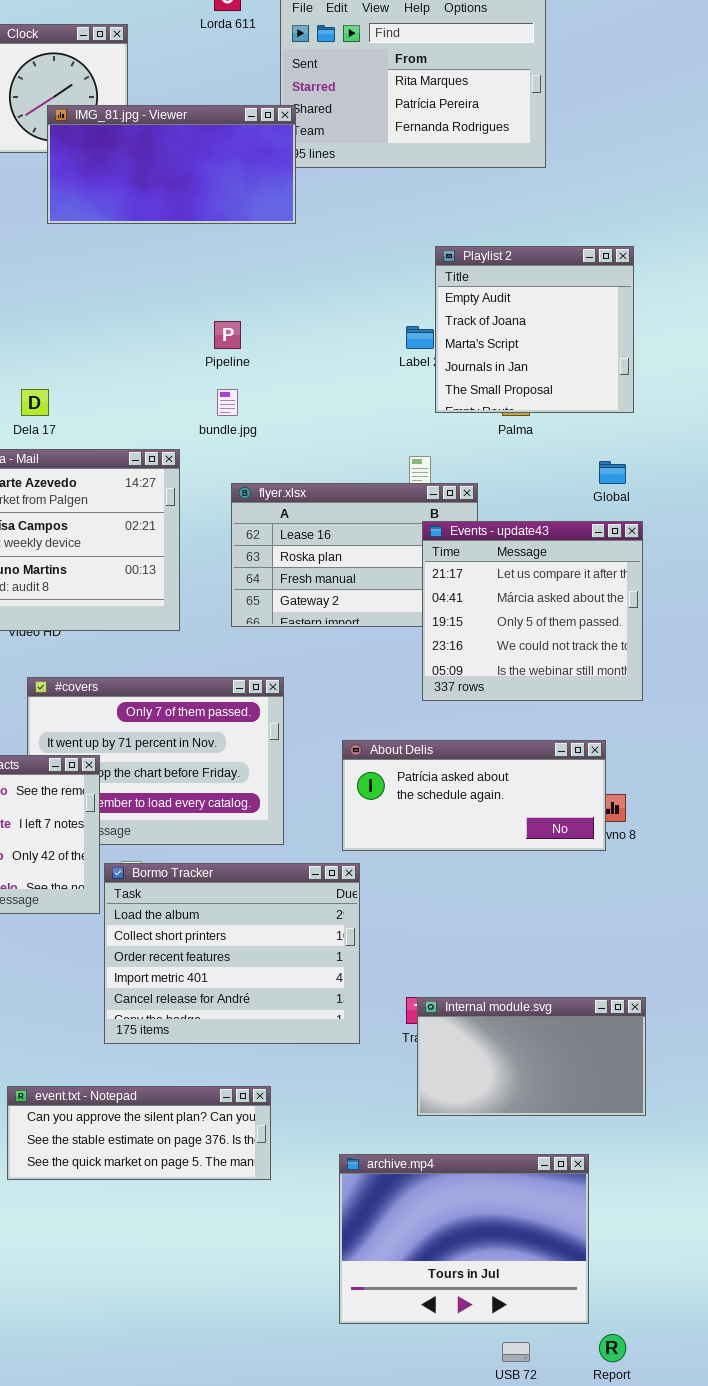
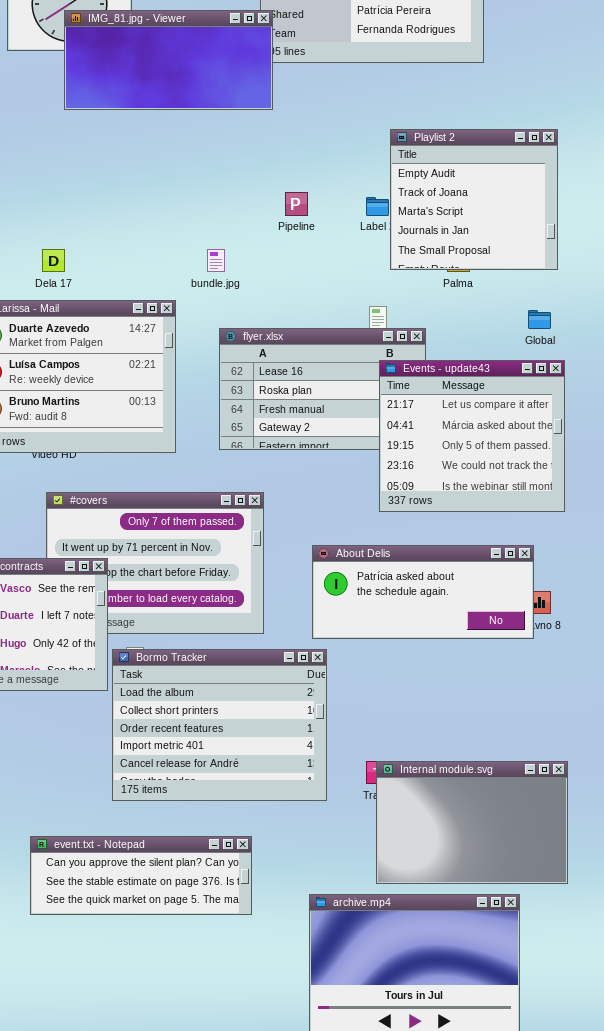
Pipeline: [214,321,241,349] -> [285,192,308,216], moved
Internal module.svg: [417,997,646,1116] -> [376,761,568,884], resized

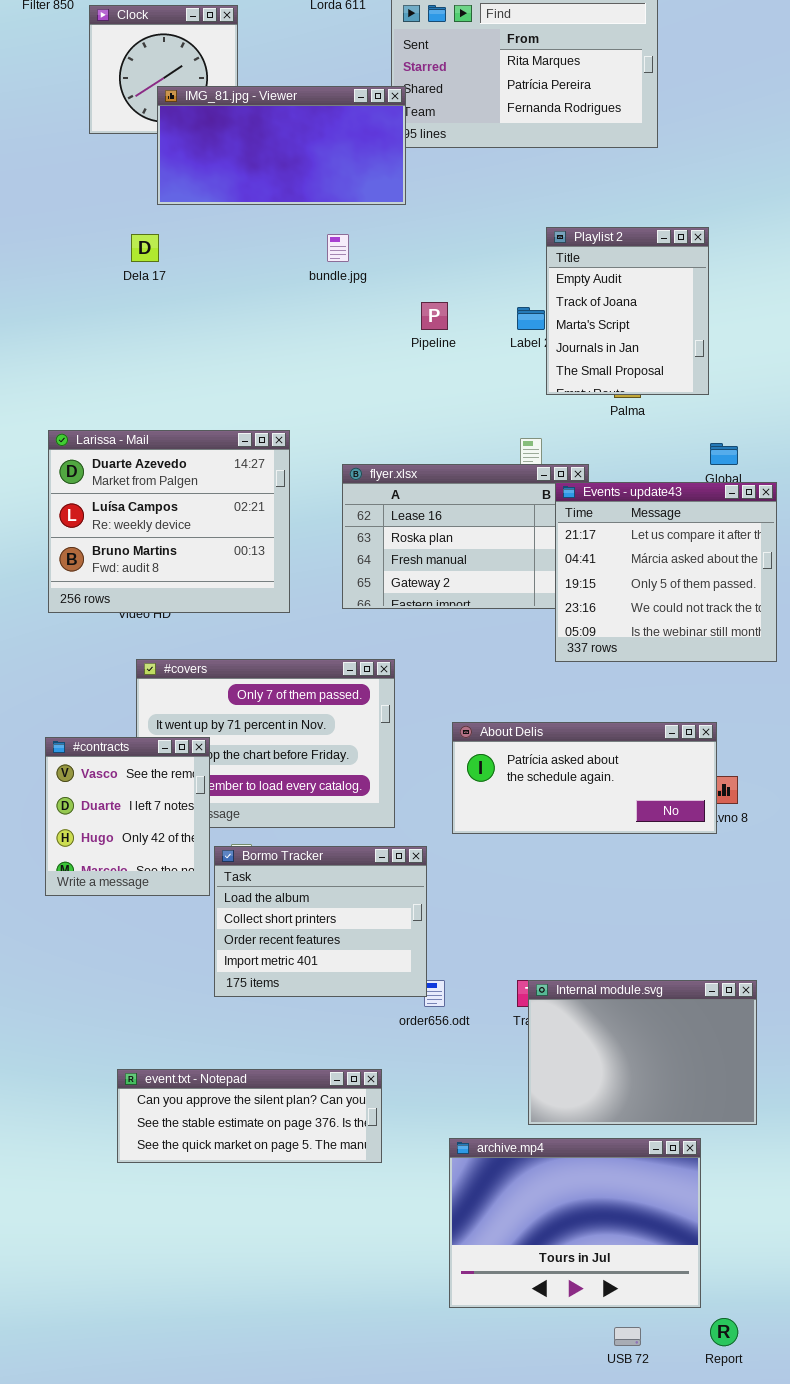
Playlist 2: [390,129,558,270] -> [546,227,709,395], resized
Dela 17: [42,249,65,272] -> [131,234,159,262], moved
bundle.jpg: [207,249,225,272] -> [327,234,349,262], moved
Events - update43: [379,360,565,512] -> [555,482,777,662], moved
Bormo Tracker: [112,649,327,801] -> [214,846,427,997], resized

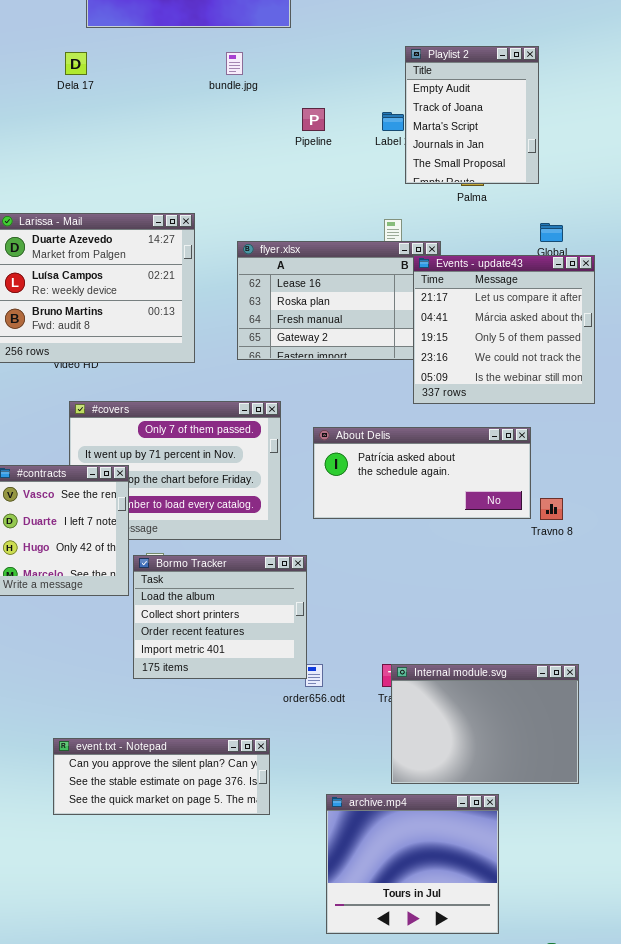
About Delis: [452,722,717,834] -> [313,427,531,519], moved
archive.mp4: [449,1138,701,1308] -> [326,794,499,934], resized

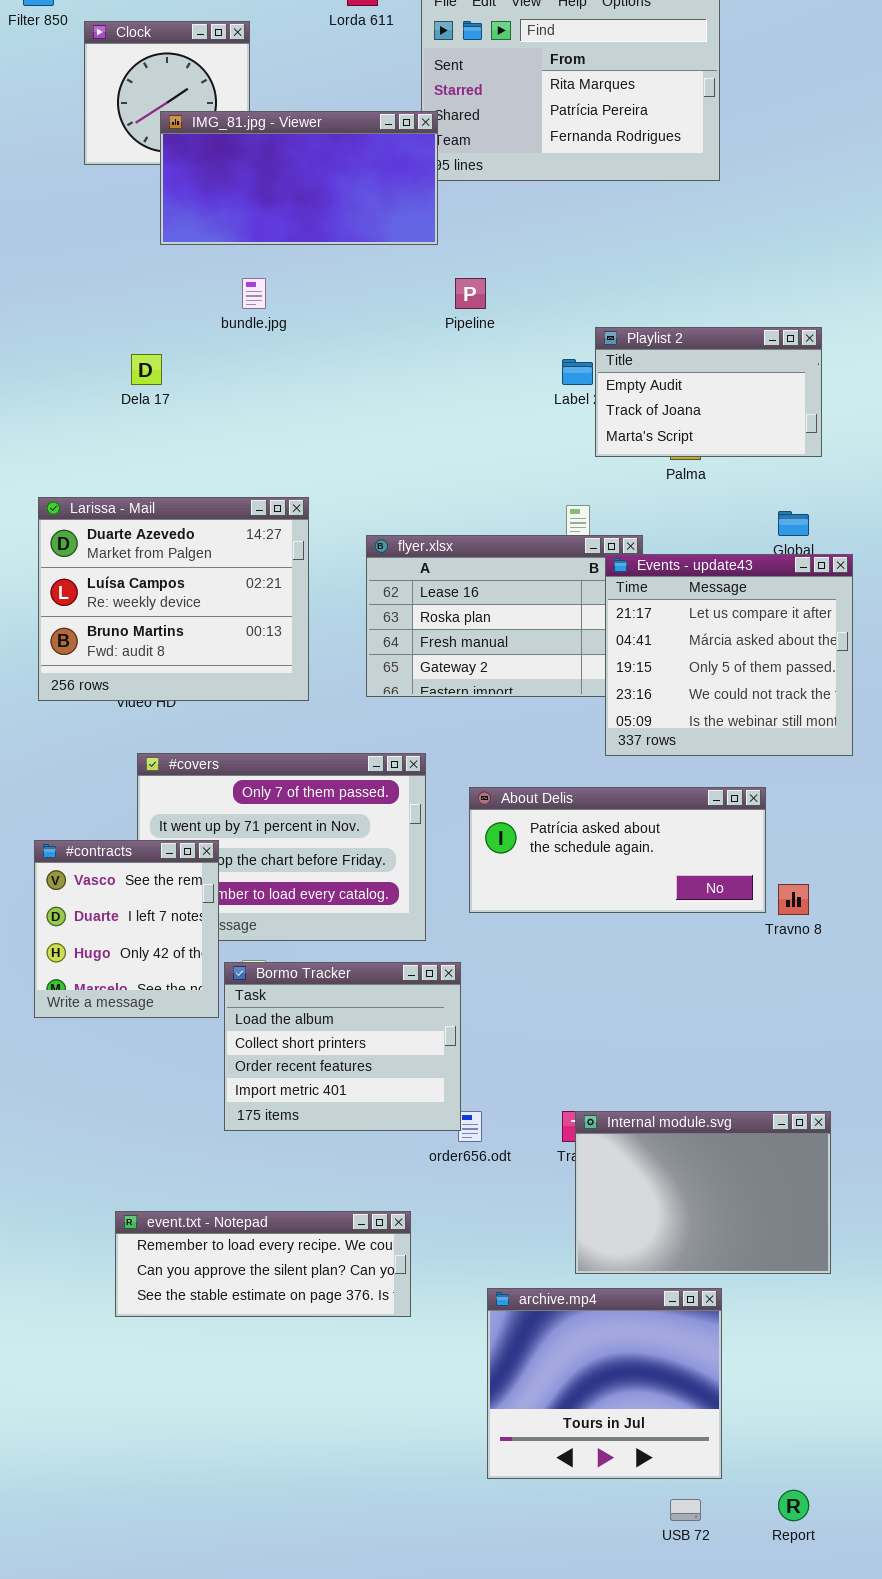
Playlist 2: [405,46,539,184] -> [595,327,822,457], resized
Dela 17: [65,52,87,75] -> [131,354,162,385], moved
bundle.jpg: [226,52,243,75] -> [242,278,266,309], moved
Pipeline: [302,108,325,131] -> [455,278,486,309], moved
event.txt - Notepad: [53,738,270,815] -> [115,1211,411,1317], scrolled up 1 row

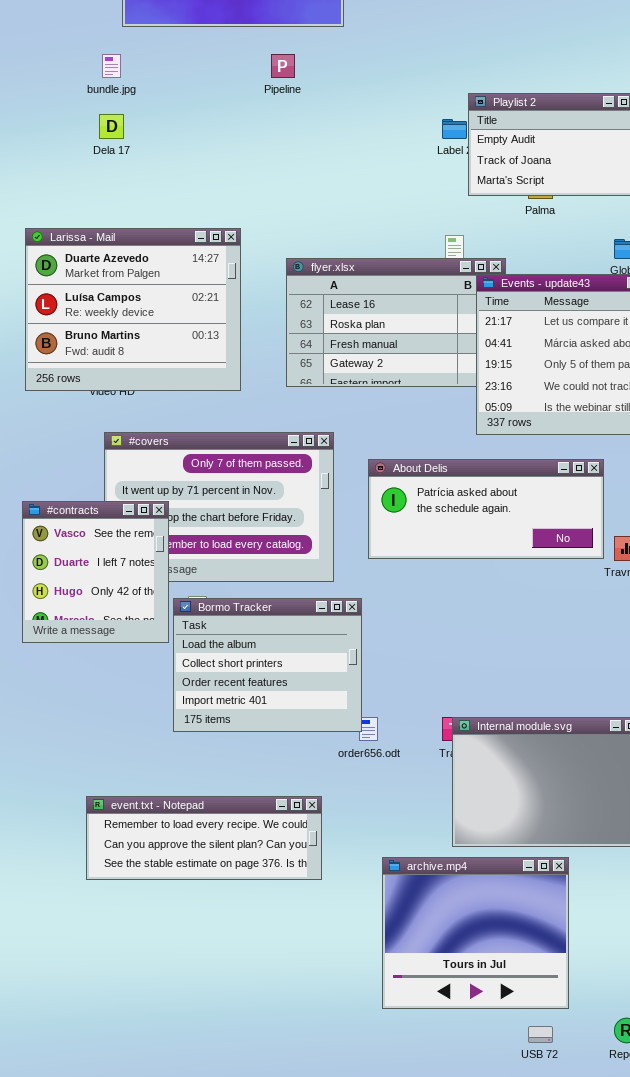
bundle.jpg: [242,278,266,309] -> [102,54,121,78], moved
Pipeline: [455,278,486,309] -> [271,54,295,78], moved

